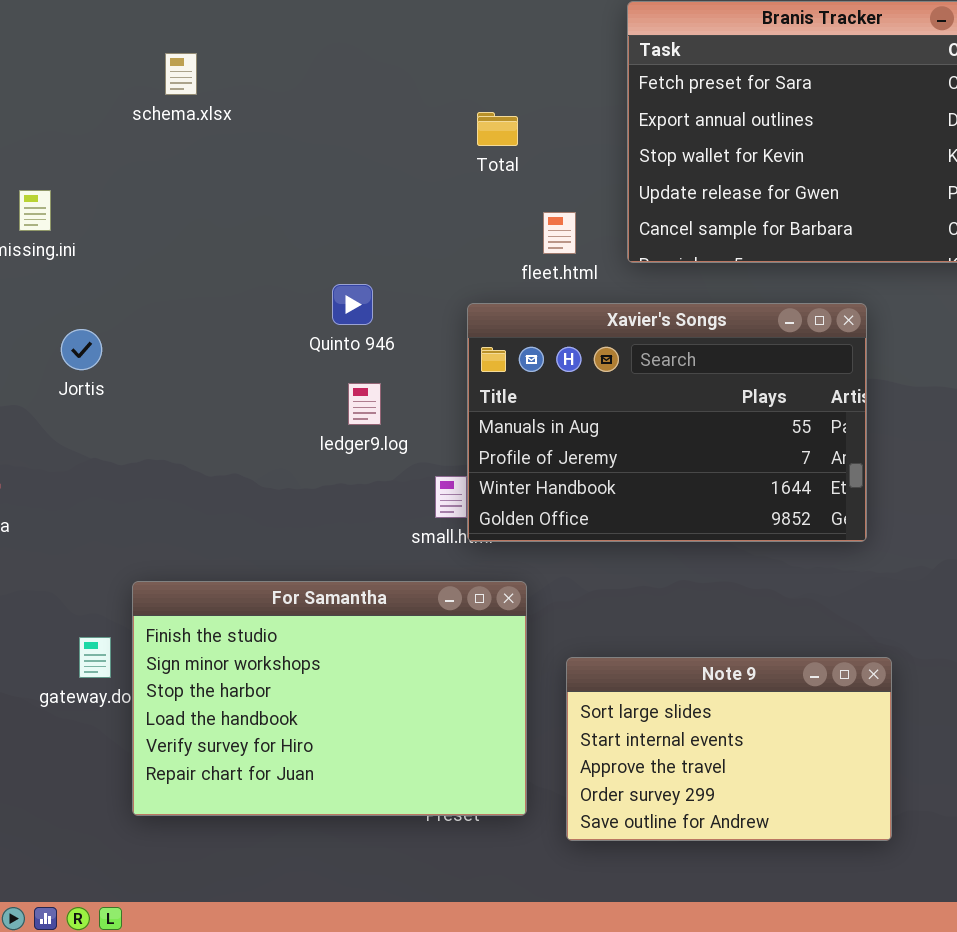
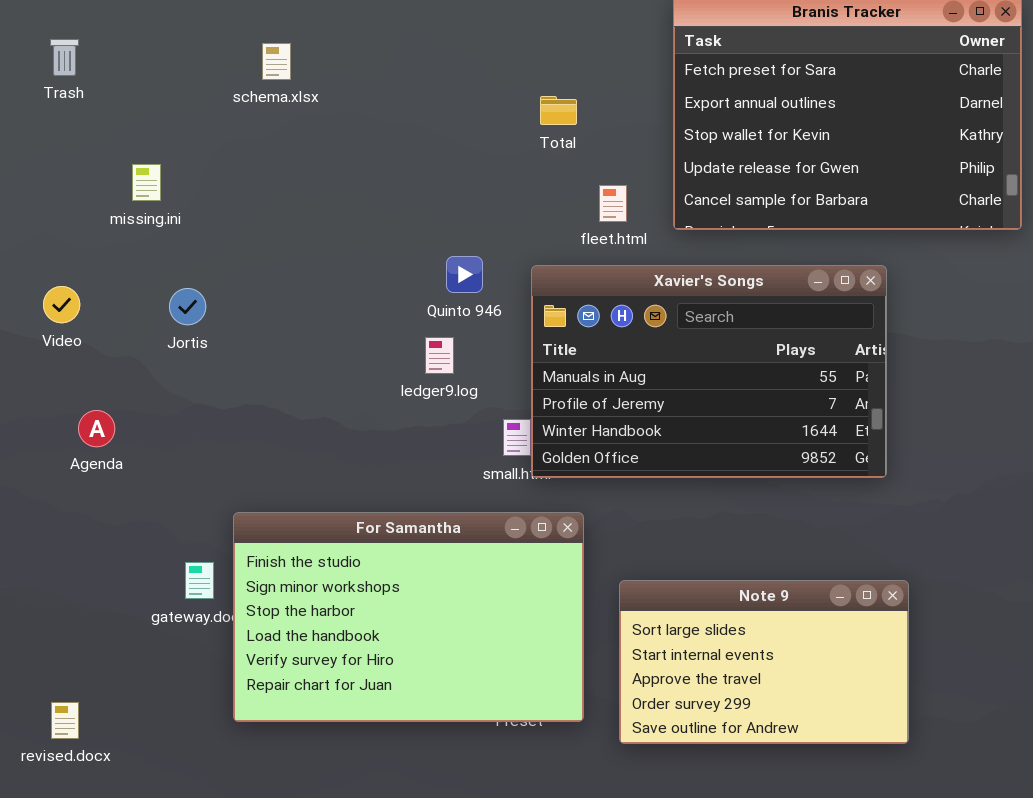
Quinto 946: [332,284,373,325] -> [446,256,483,293], moved

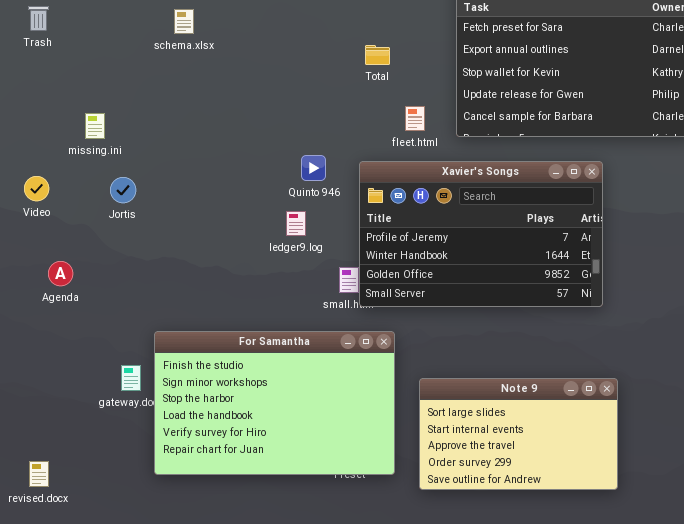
missing.ini: [132,164,161,201] -> [85,113,105,139], moved
Xavier's Songs: [531,265,887,478] -> [359,161,603,307], scrolled down 1 row

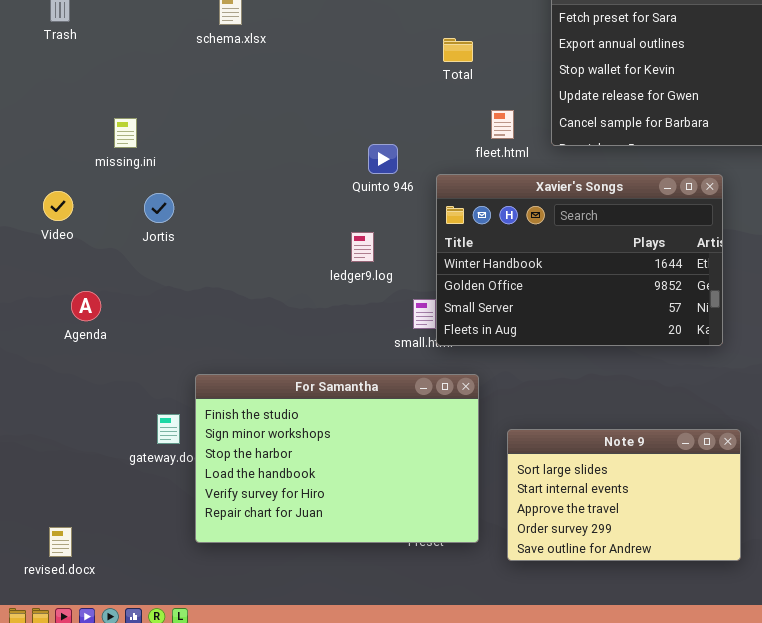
Quinto 946: [301,155,326,181] -> [368,144,398,174], moved
Xavier's Songs: [359,161,603,307] -> [436,174,723,346], scrolled down 1 row

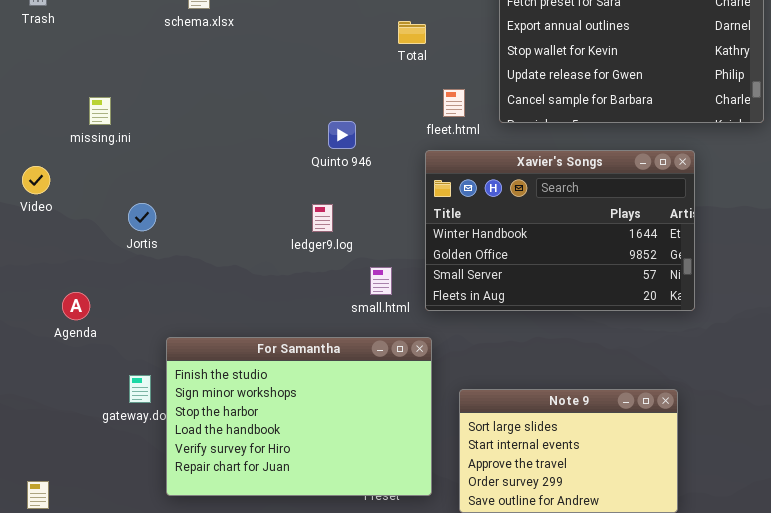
Xavier's Songs: [436,174,723,346] -> [425,150,695,311], moved
Jortis: [144,193,174,223] -> [128,203,156,231], moved
Agenda: [71,291,101,321] -> [62,292,90,320], moved

